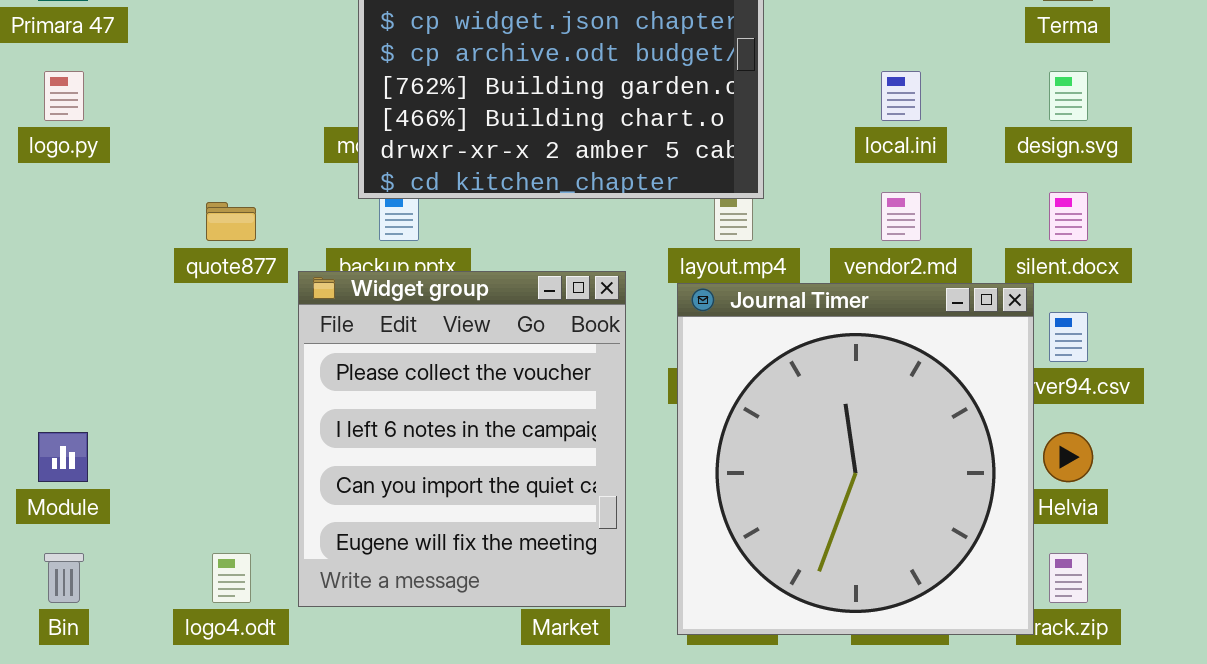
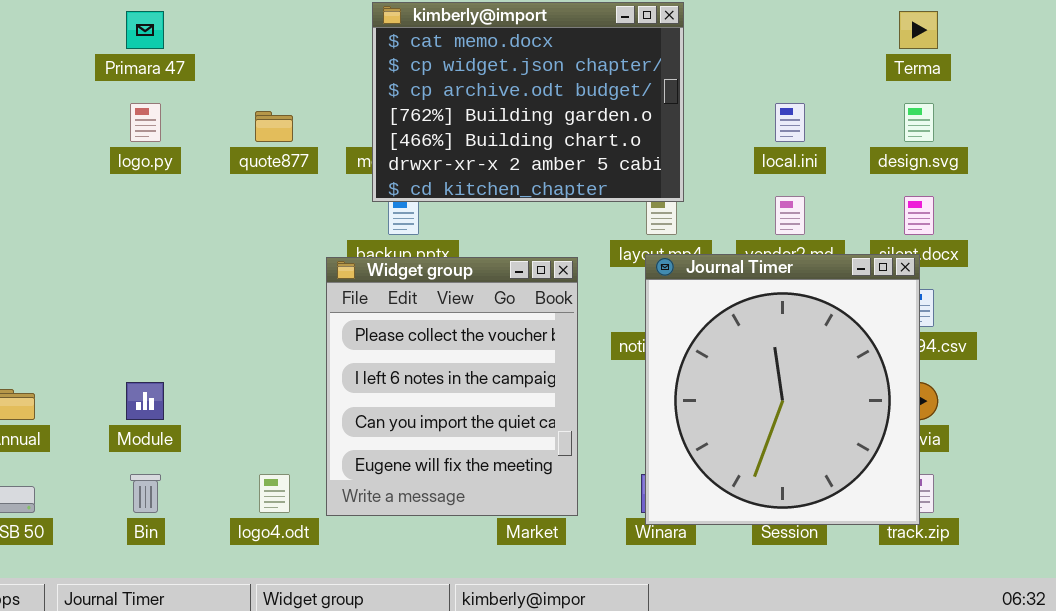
quote877: [206,202,256,241] -> [255,111,293,142], moved
Journal Timer: [677,283,1034,635] -> [645,254,920,525], moved

